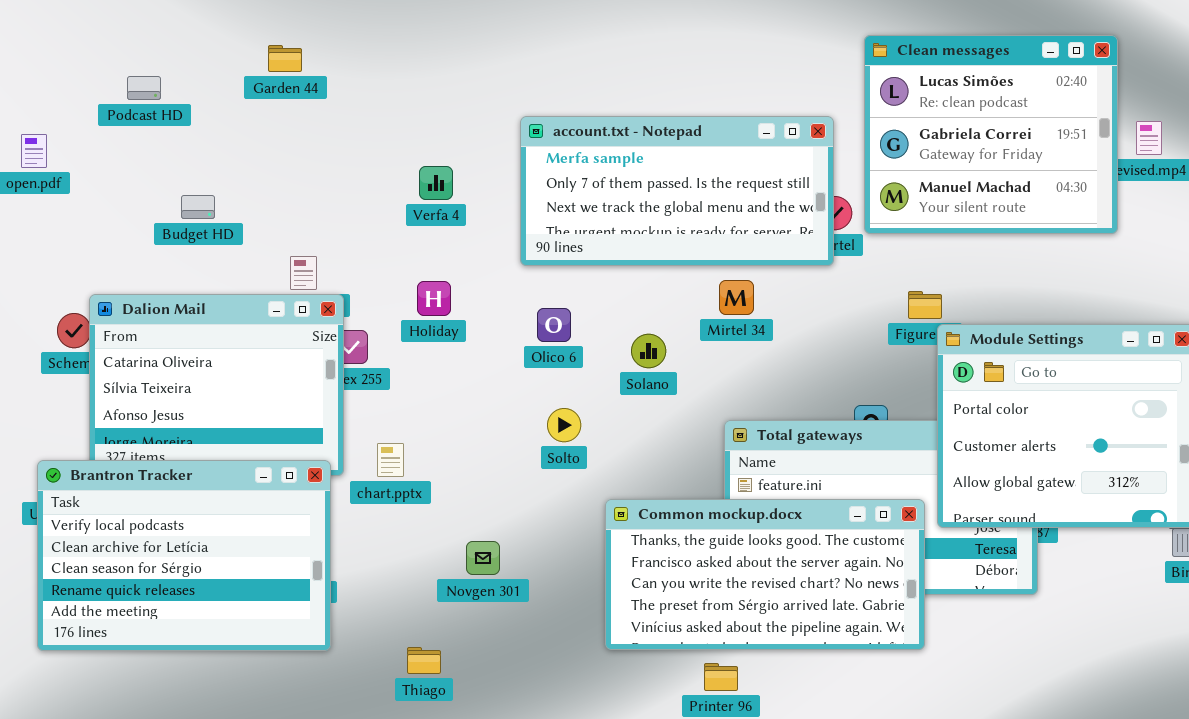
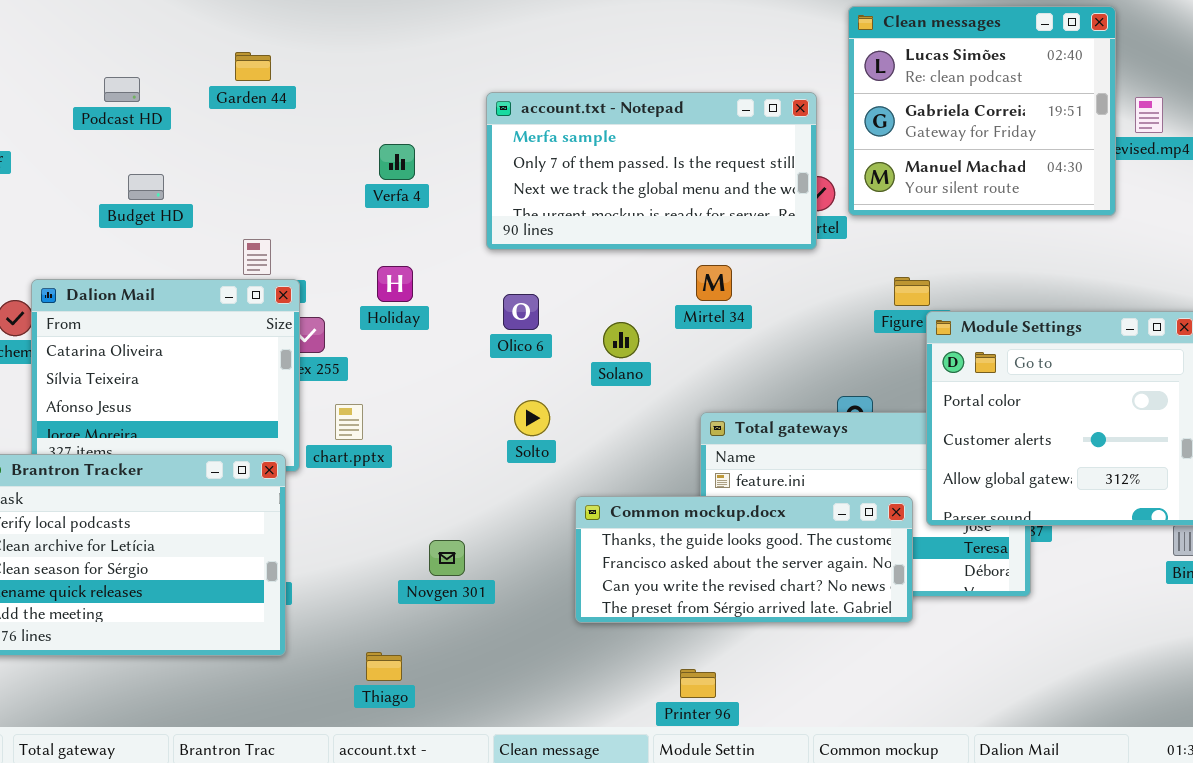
Garden 44: [268,45,302,72] -> [235,52,271,81], moved
Podcast HD: [127,76,161,100] -> [104,77,140,102], moved
chart.pptx: [377,443,404,477] -> [335,404,363,440], moved
Common mockup.docx: [605,499,925,650] -> [575,496,913,623], resized

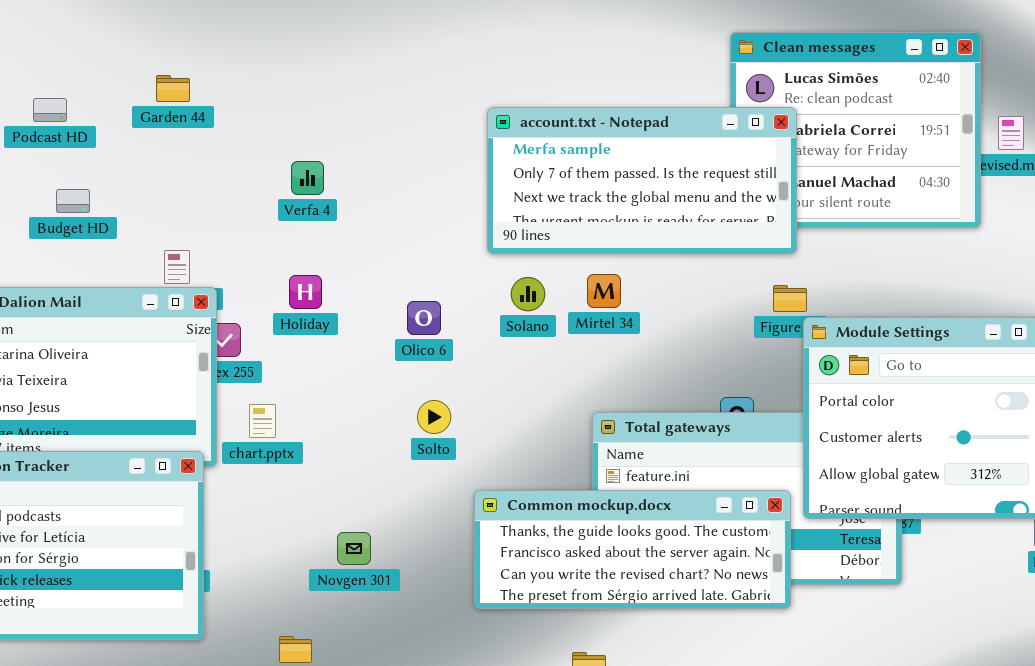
account.txt - Notepad: [486,92,817,250] -> [487,107,797,254], moved
Solano: [603,322,639,358] -> [511,277,545,311], moved

